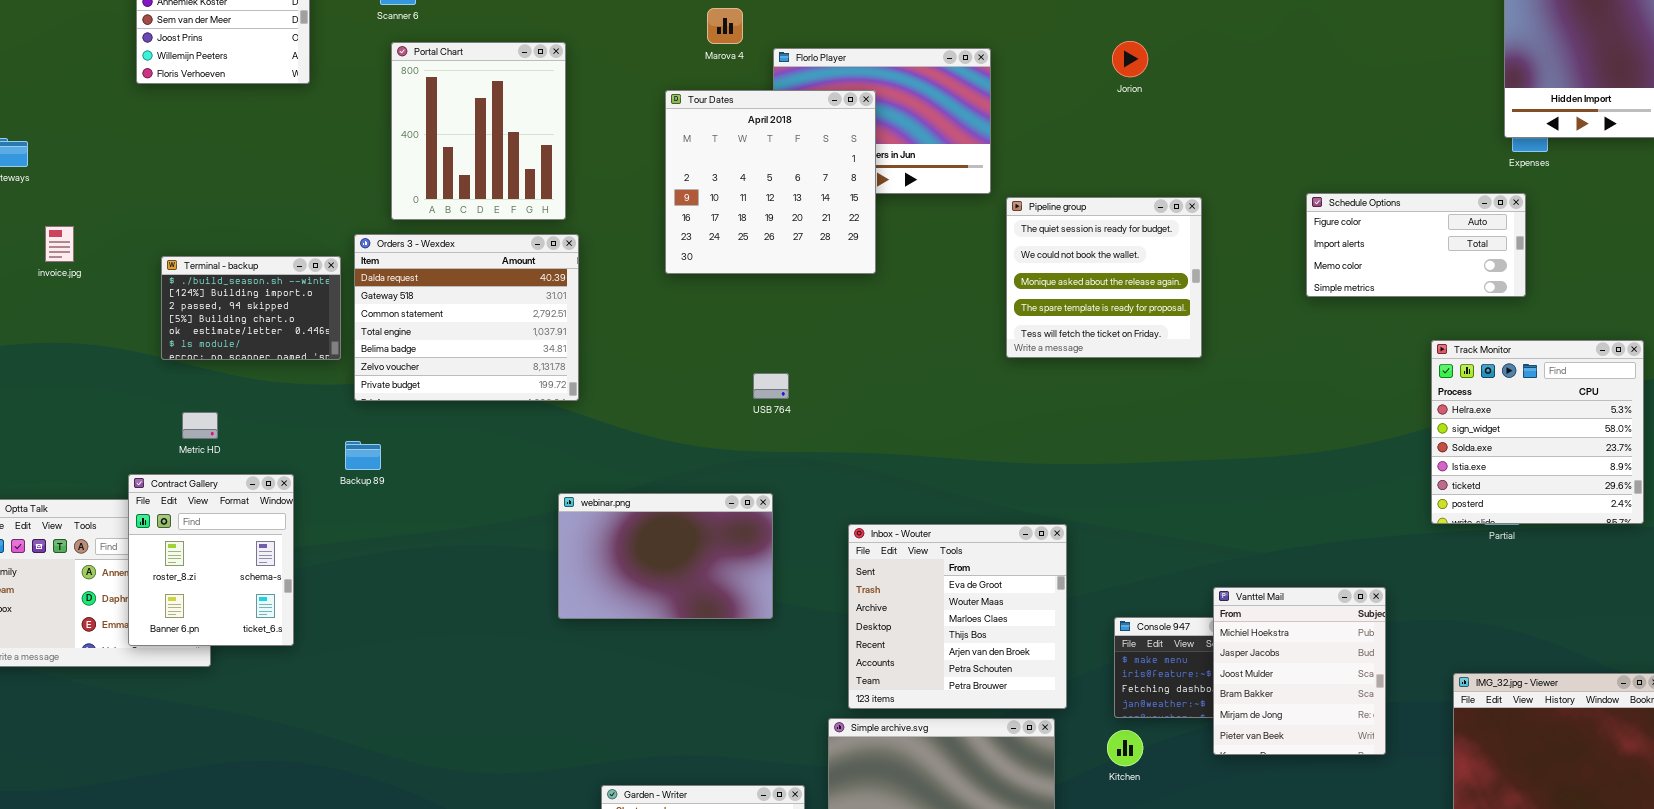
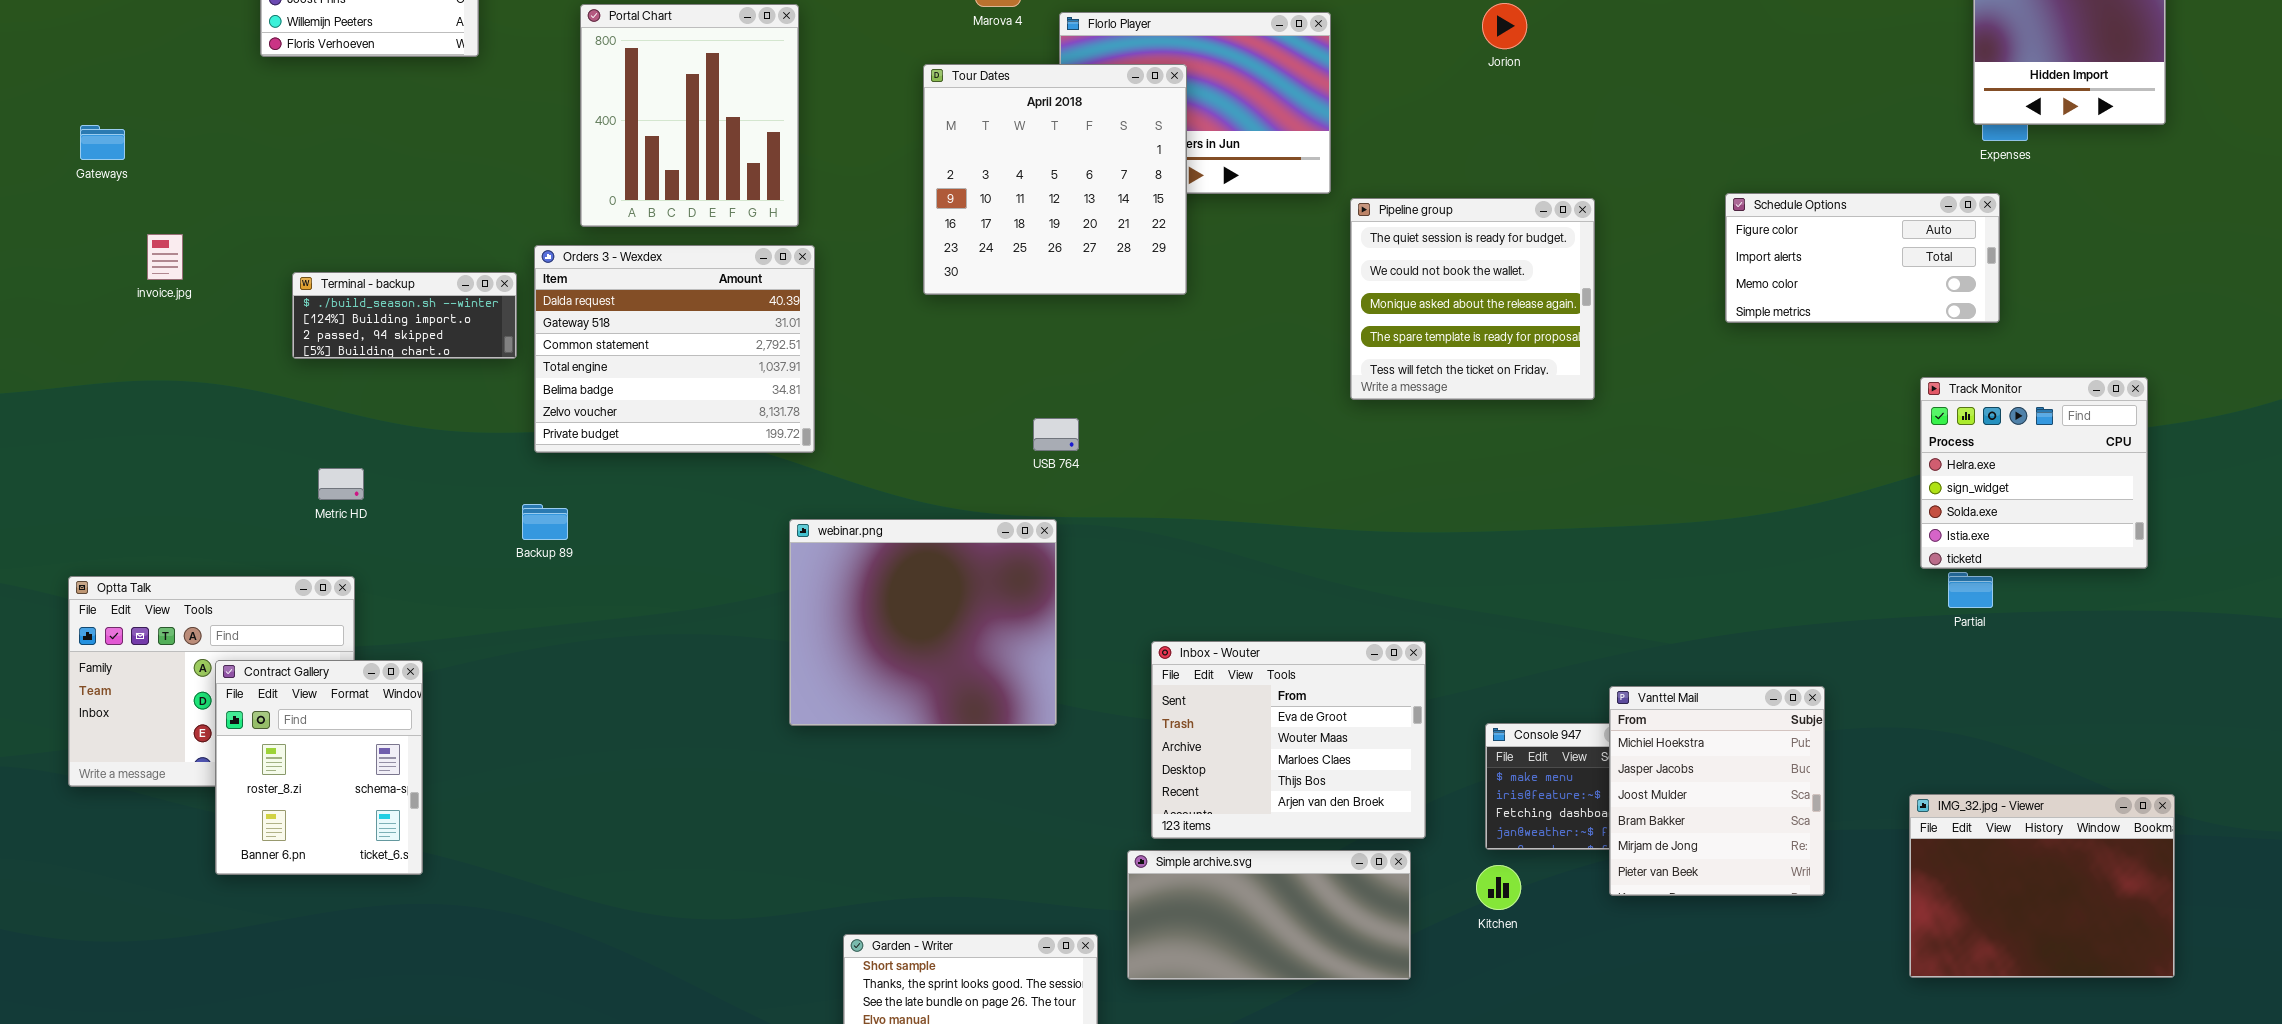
Terminal - backup: [161,256,341,360] -> [292,272,517,359], resized
Track Monitor: [1431,340,1644,524] -> [1920,377,2148,569], resized
Contract Gallery: [128,474,294,646] -> [215,660,423,875], moved
webinar.png: [558,493,773,619] -> [789,519,1057,726], resized
Inbox - Wouter: [848,524,1067,709] -> [1151,641,1426,839], resized

